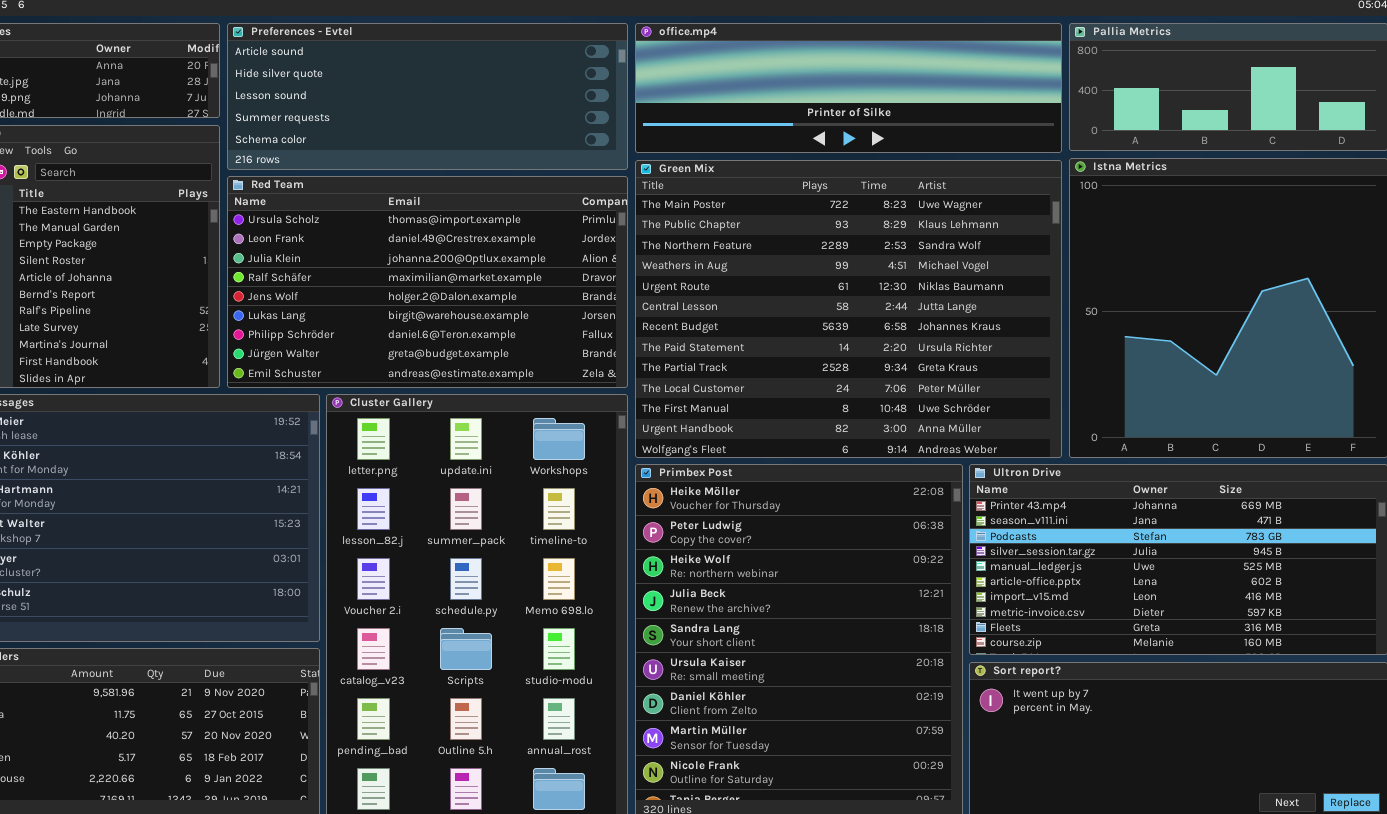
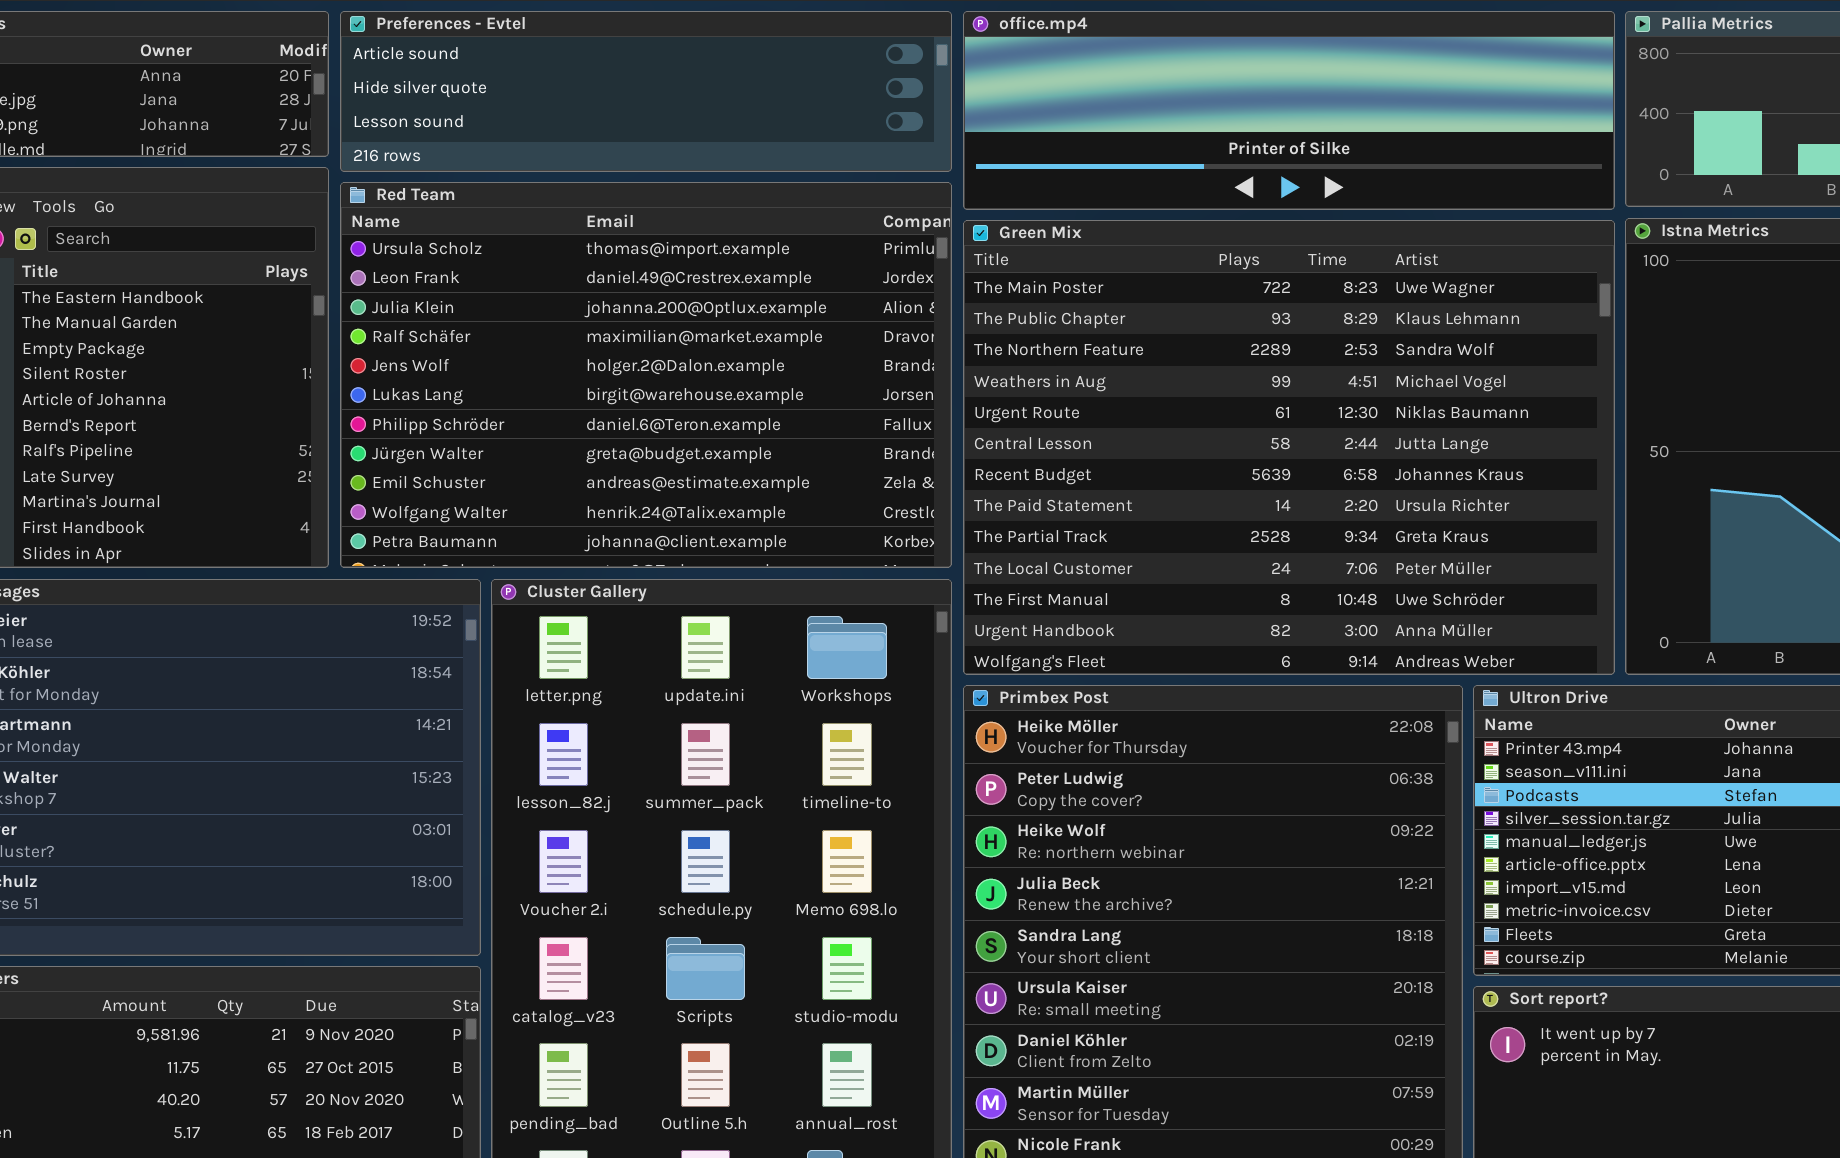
Preferences - Evtel: [227,23,628,170] -> [340,11,952,172], resized
Red Team: [227,176,628,388] -> [340,182,952,568], resized

